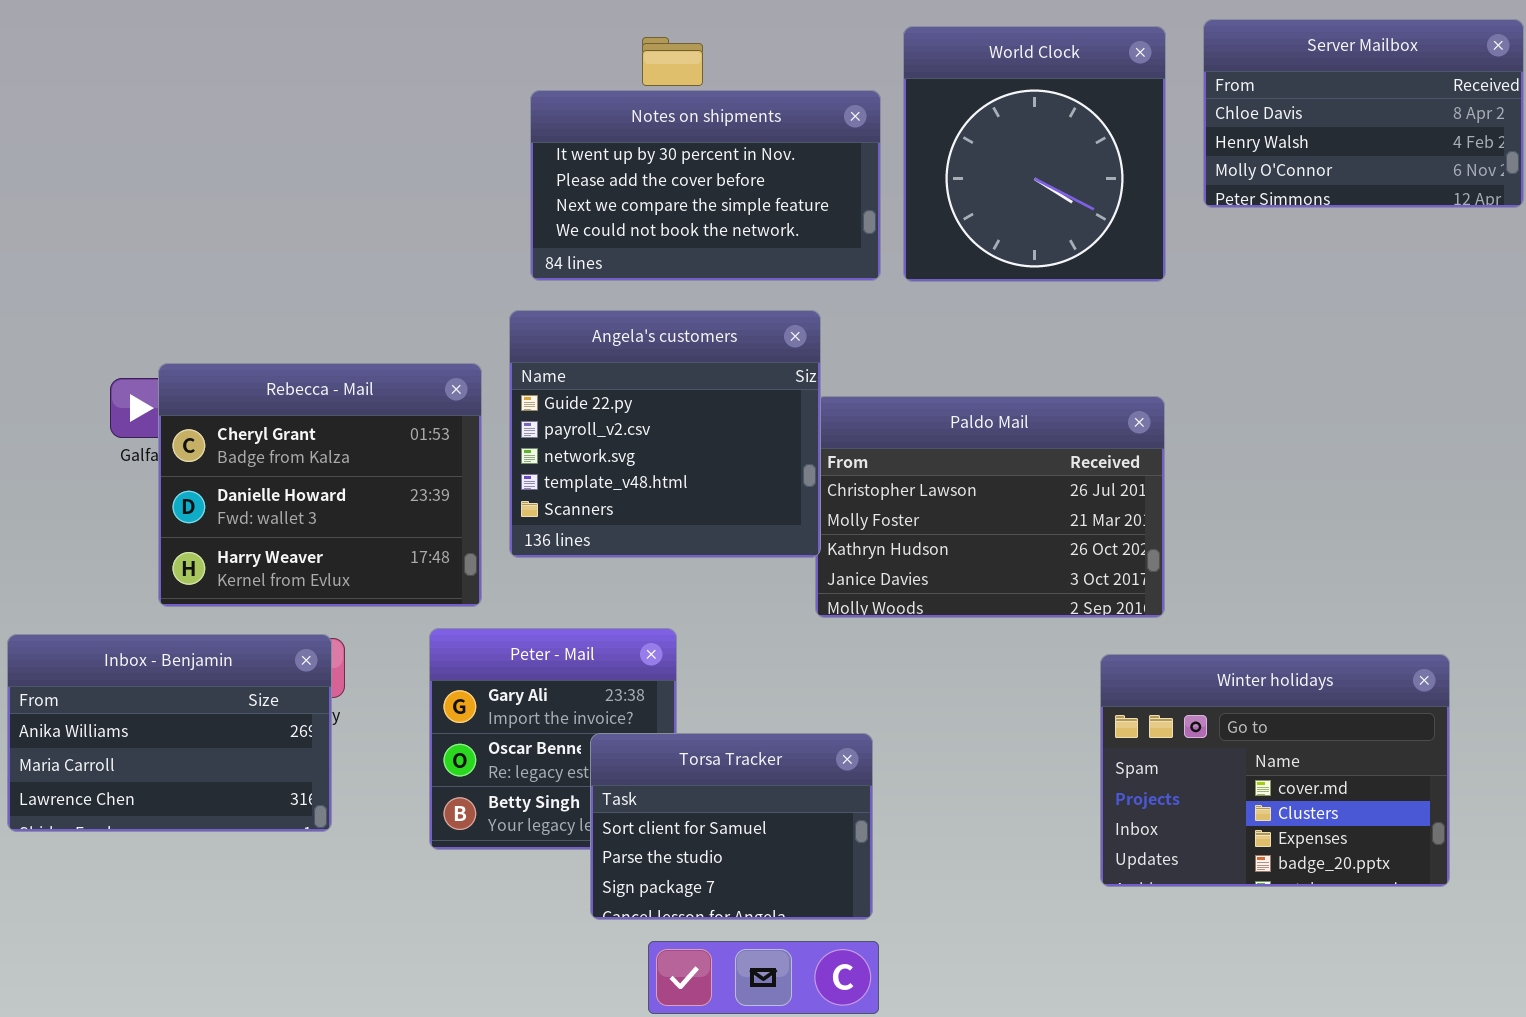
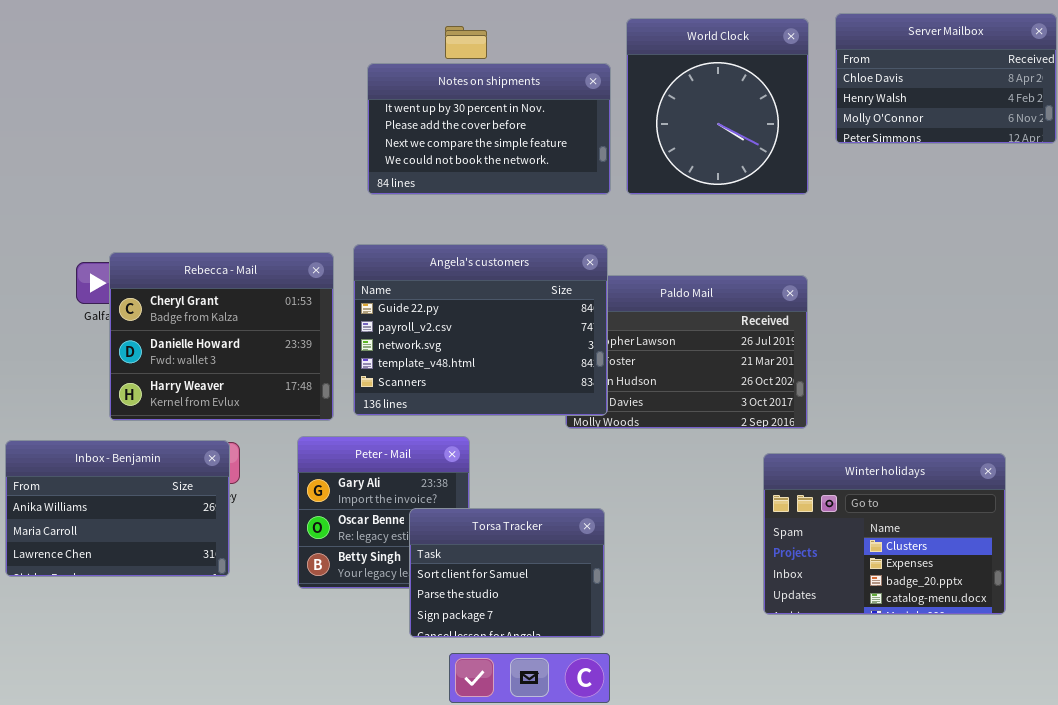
Angela's customers: [509,310,821,558] -> [353,244,608,416], moved, resized
Winter holidays: [1100,654,1450,887] -> [763,453,1006,615], scrolled down 1 row

